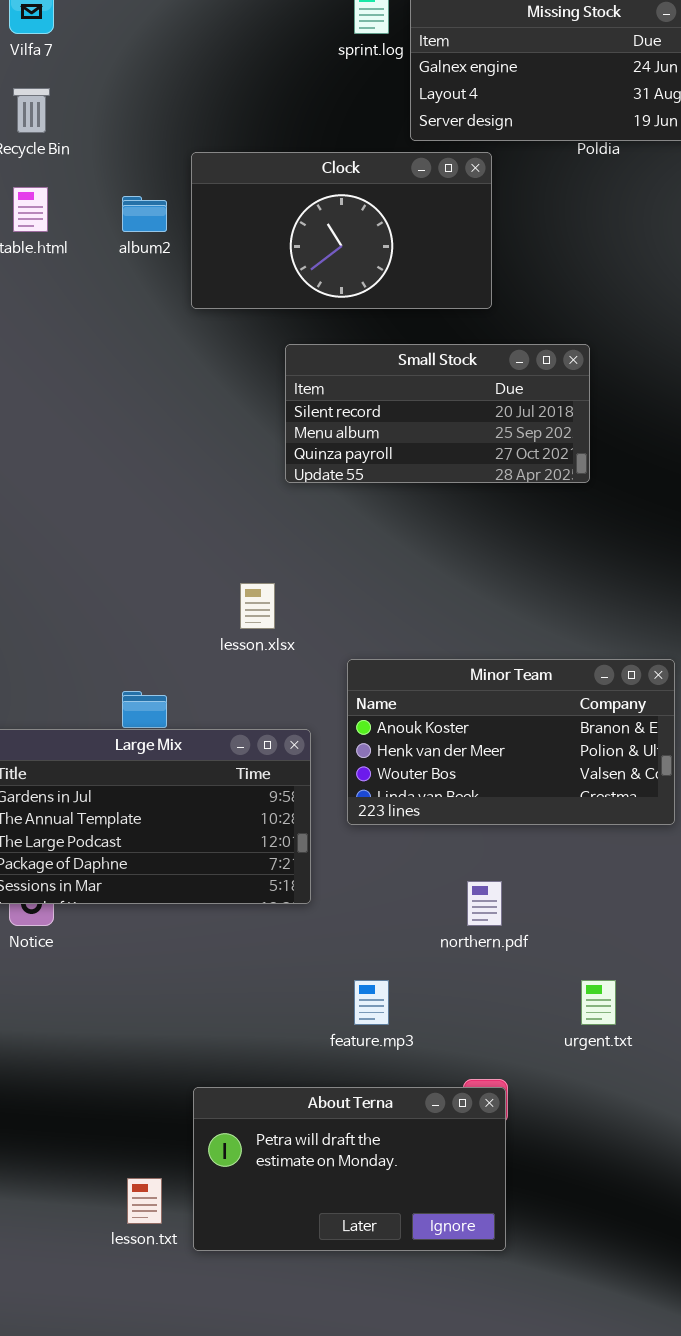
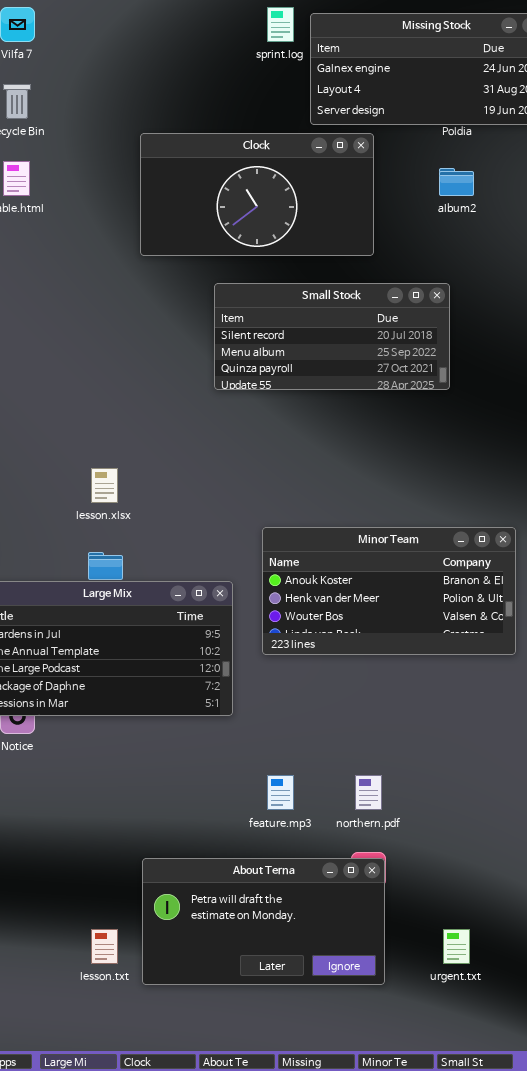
album2: [122,196,167,232] -> [439,168,474,196], moved
lesson.xlsx: [240,583,275,629] -> [91,468,118,503], moved
northern.pdf: [467,881,502,926] -> [355,775,382,810], moved
urgent.txt: [581,980,616,1025] -> [443,929,470,964], moved

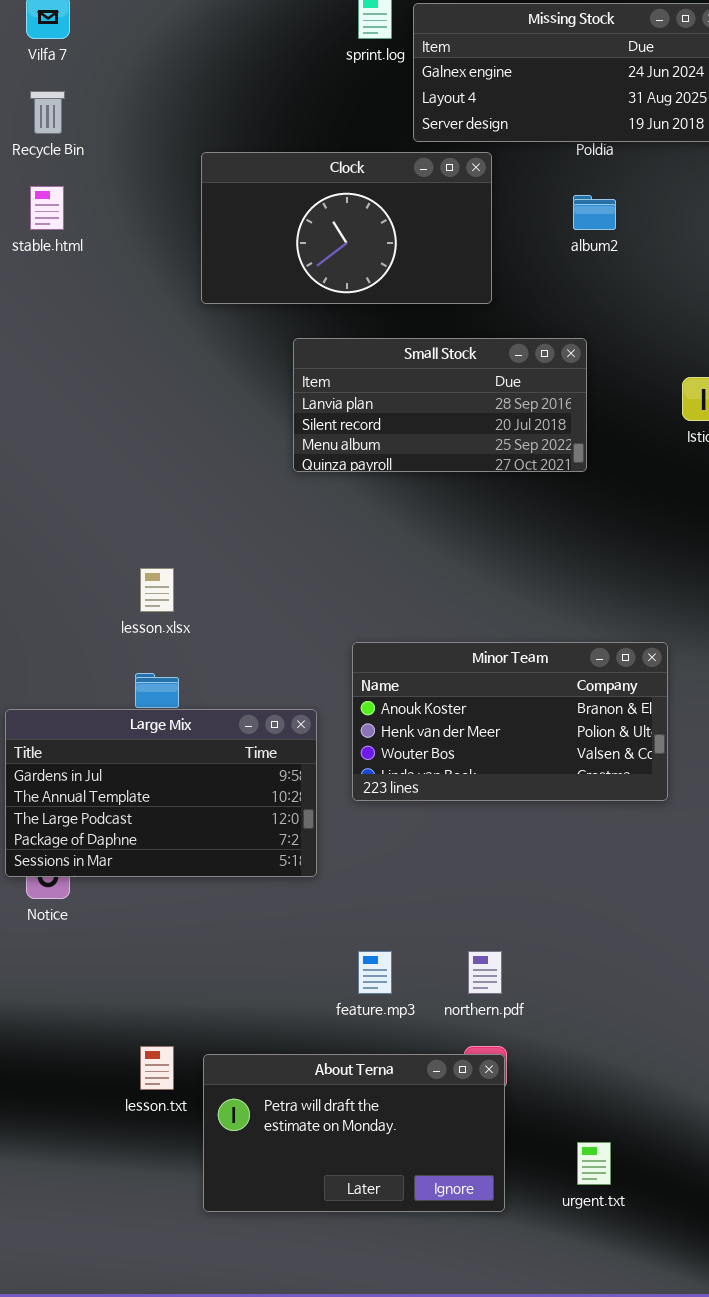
Small Stock: [214,283,450,390] -> [293,338,587,472], scrolled up 1 row
lesson.txt: [91,929,118,964] -> [140,1046,174,1090], moved

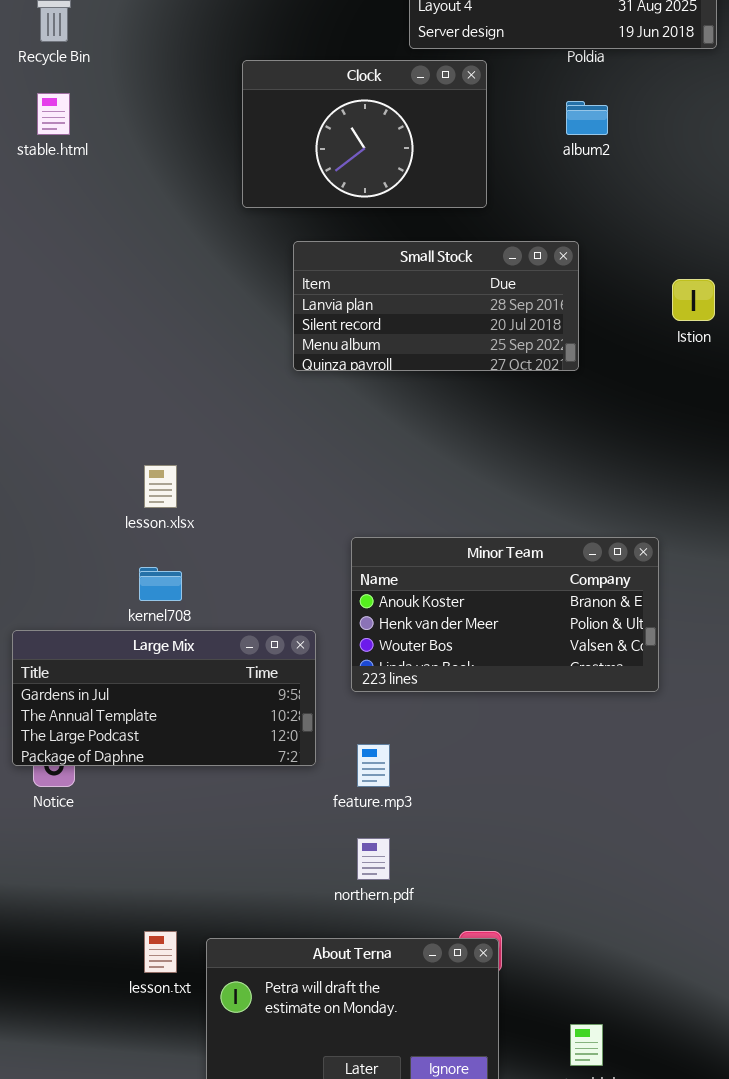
Clock: [201,152,492,304] -> [242,60,487,208], resized
Large Mix: [5,709,317,877] -> [12,630,316,766], resized
feature.mp3: [358,951,392,994] -> [357,744,390,787], moved
northern.pdf: [468,951,502,994] -> [357,838,390,880], moved

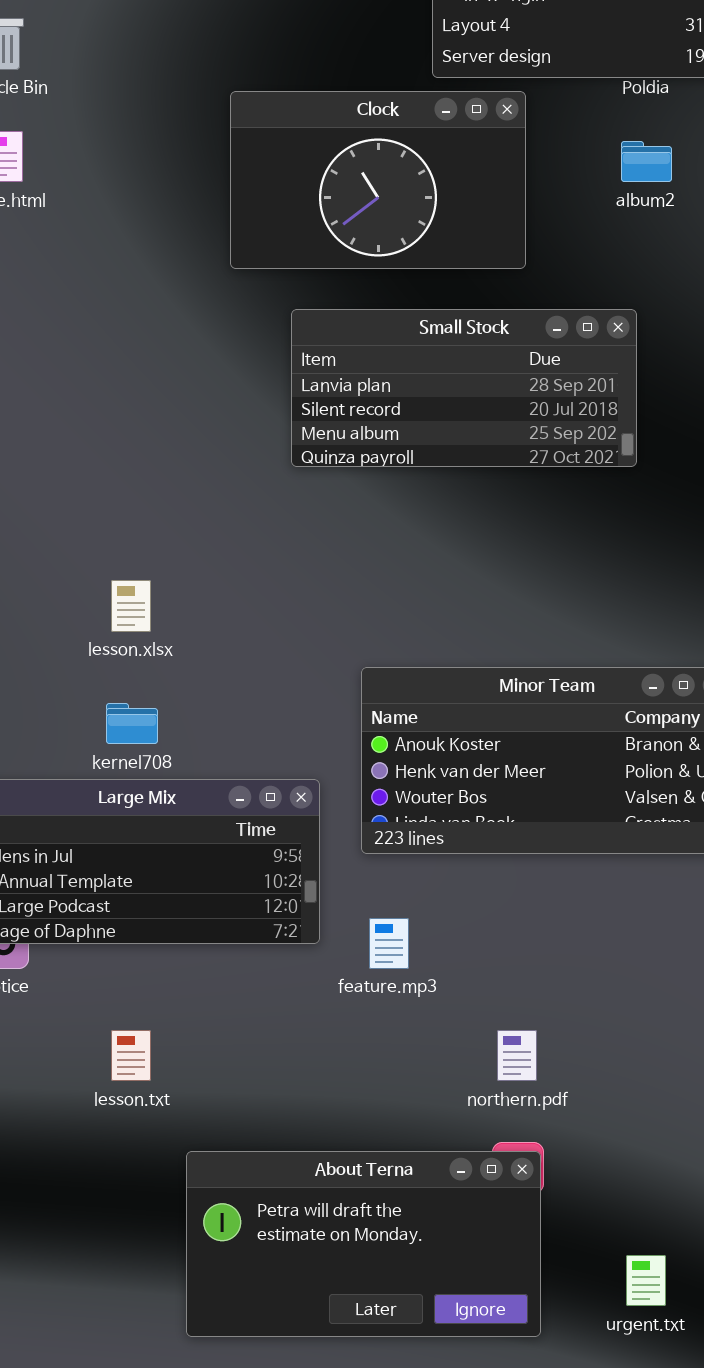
northern.pdf: [357,838,390,880] -> [497,1030,537,1081], moved
lesson.txt: [144,931,177,973] -> [111,1030,151,1081], moved

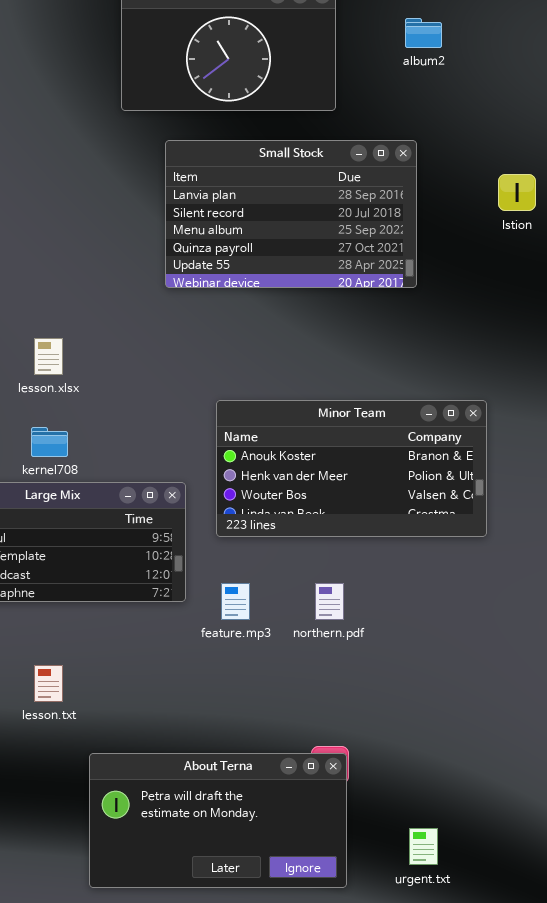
Small Stock: [291,309,637,467] -> [165,140,417,288], resized
northern.pdf: [497,1030,537,1081] -> [315,583,344,620], moved

